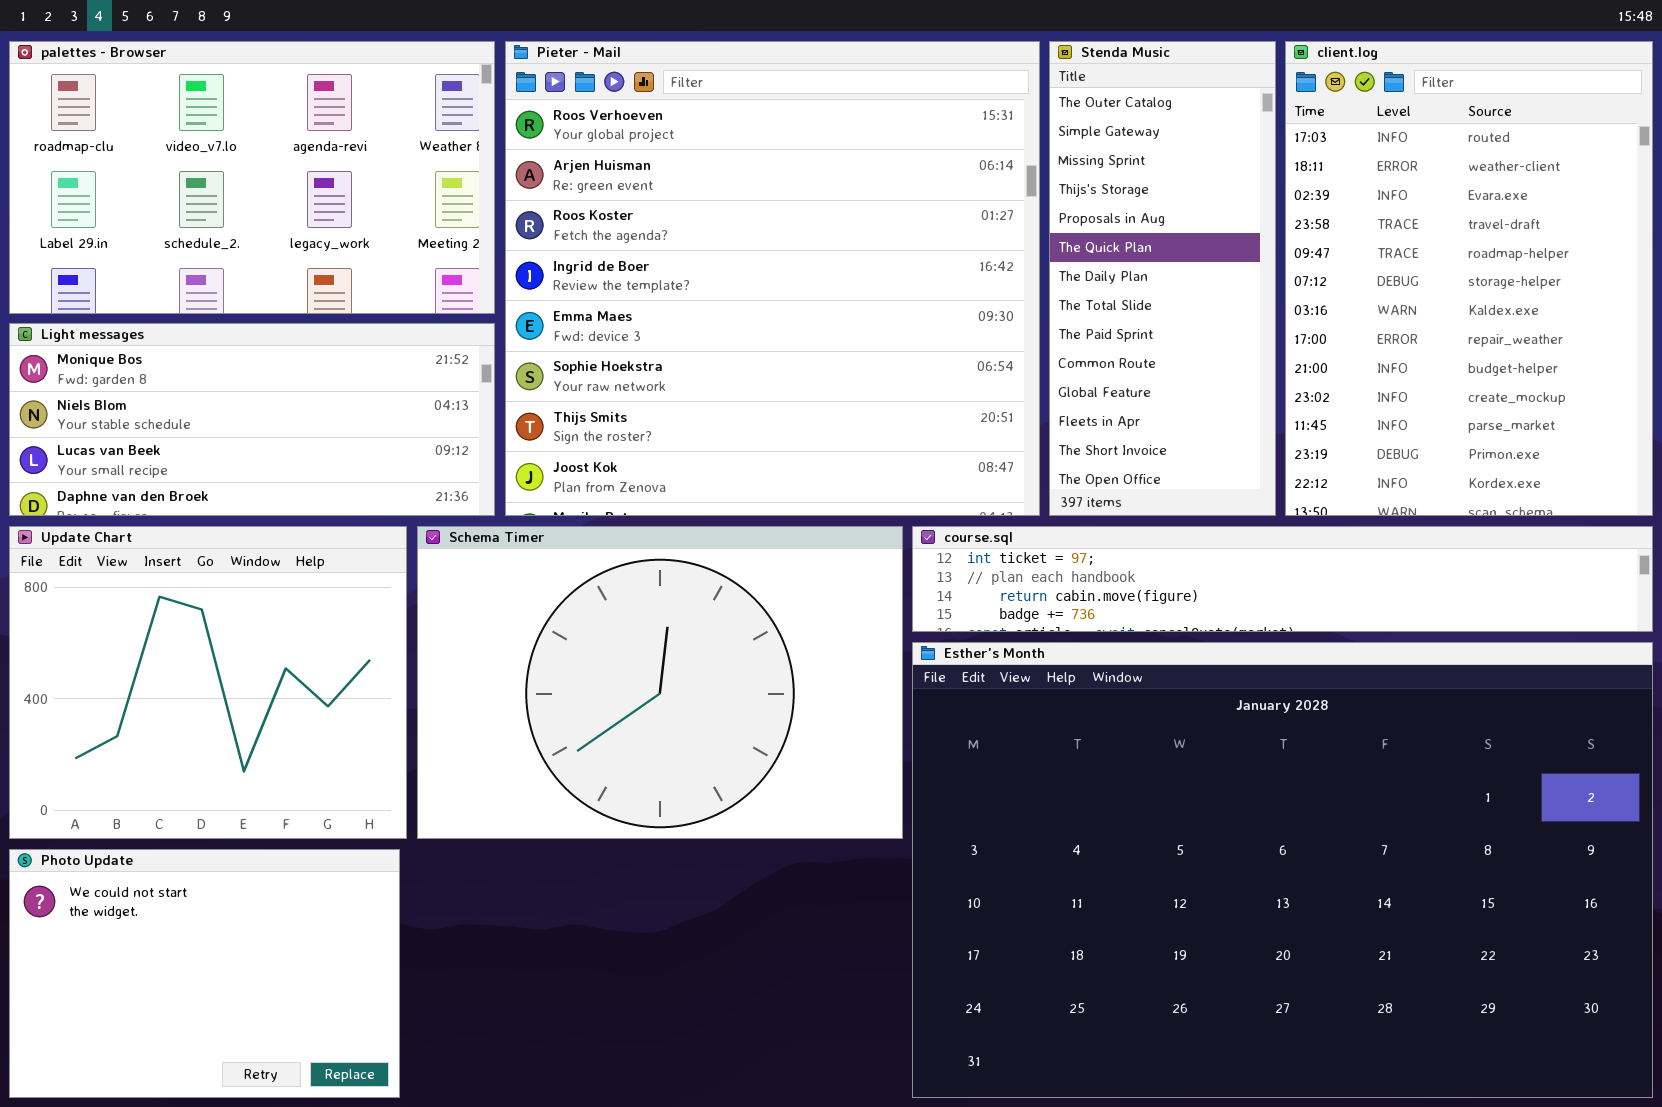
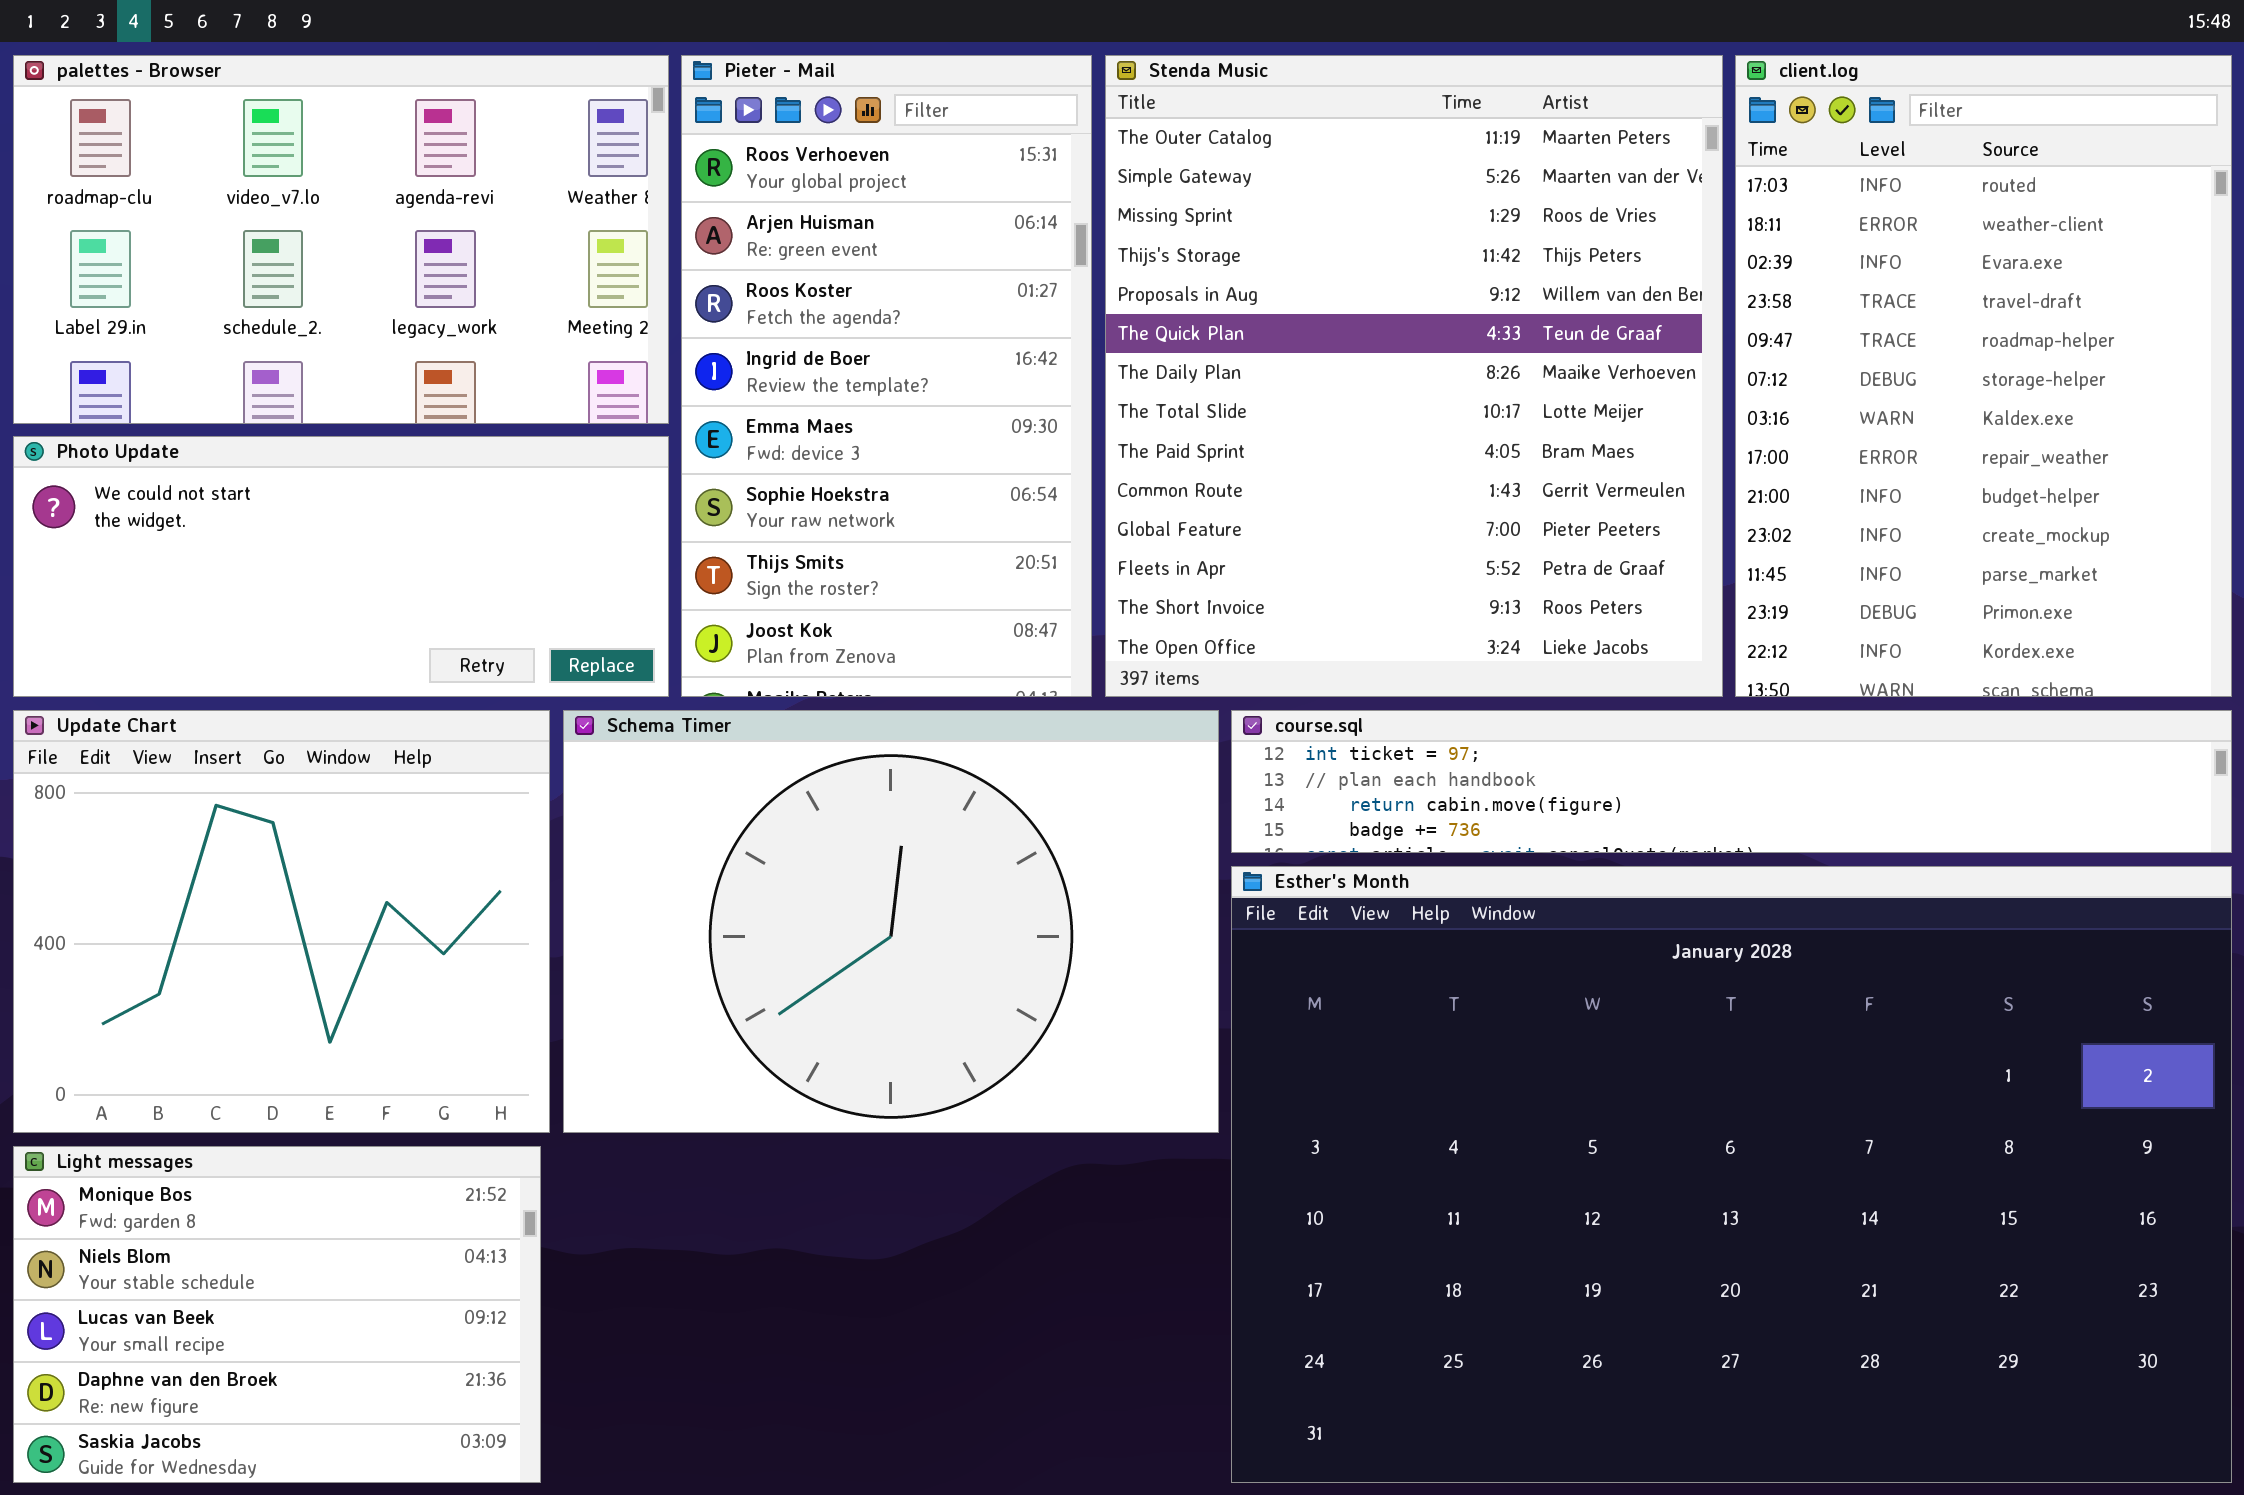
Pieter - Mail: [505,41,1040,516] -> [681,55,1092,697], resized
Stenda Music: [1049,41,1276,516] -> [1105,55,1723,697], resized
Light messages: [9,323,495,516] -> [13,1146,541,1483], moved, resized
Photo Update: [9,849,400,1098] -> [13,436,669,697], moved, resized

